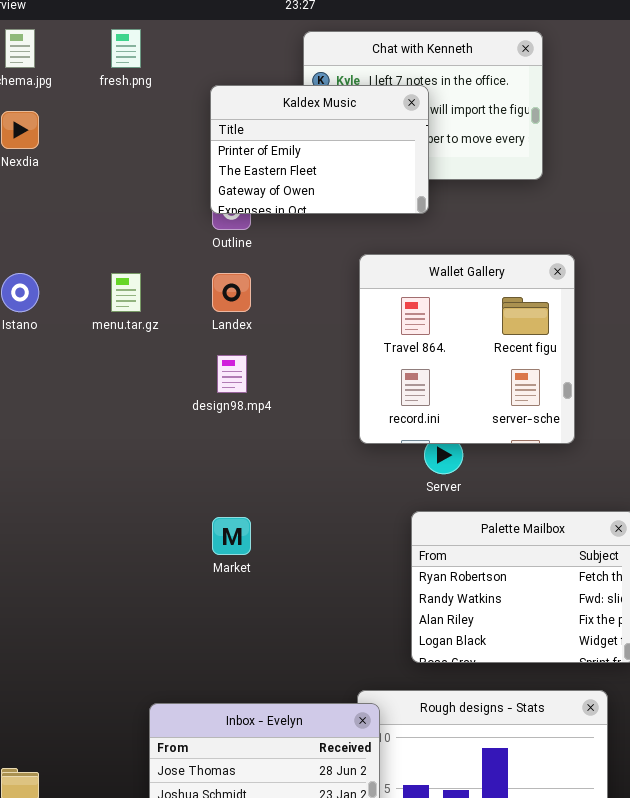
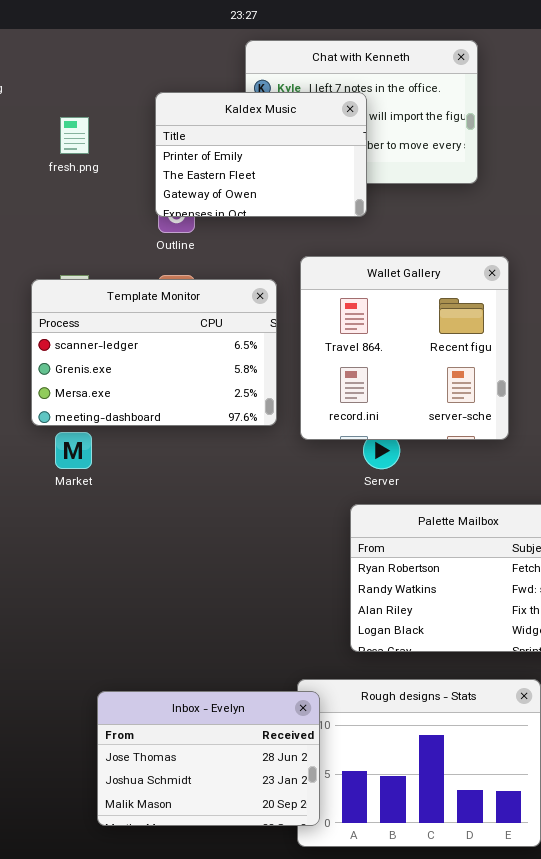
fresh.png: [111,29,141,68] -> [60,117,89,154], moved
Template Monitor: none -> [31,279,277,426], opened
Market: [212,517,251,555] -> [55,432,92,469], moved

